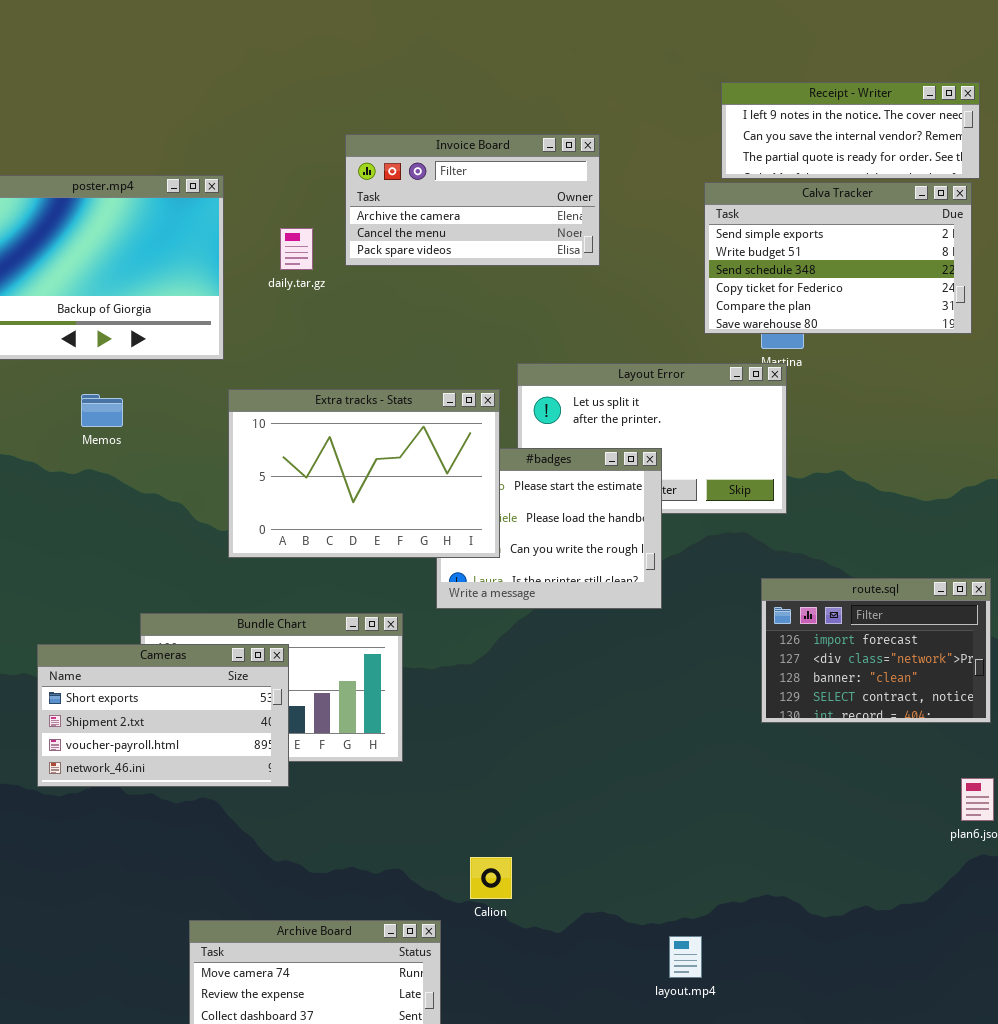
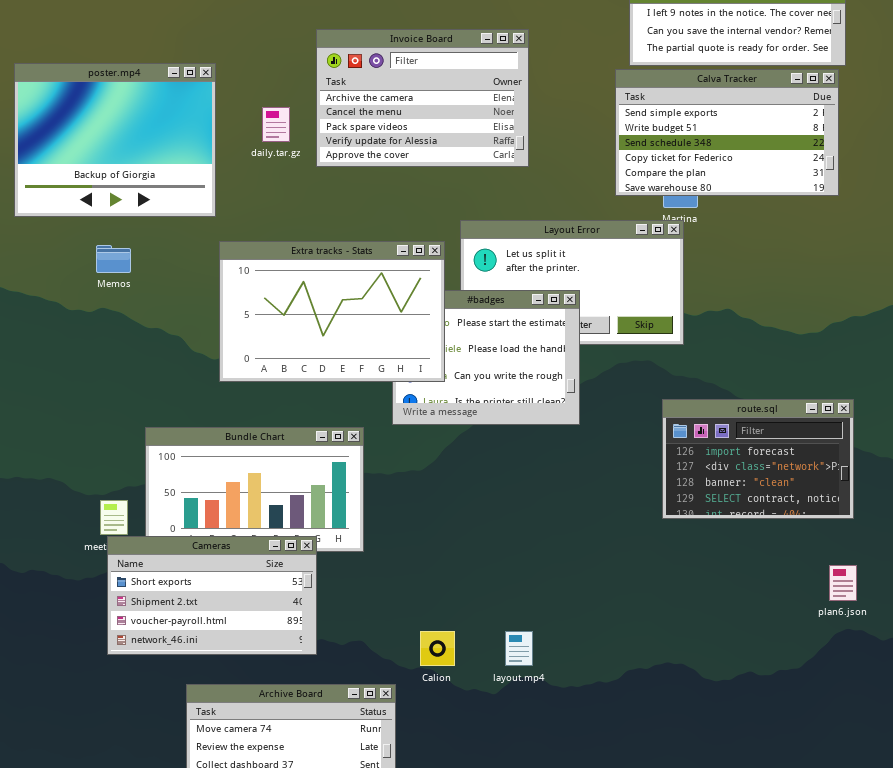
Invoice Board: [345,134,600,266] -> [316,29,529,167], resized
Cameras: [37,644,289,787] -> [107,536,317,655], moved
layout.mp4: [669,936,702,978] -> [505,631,533,666], moved

